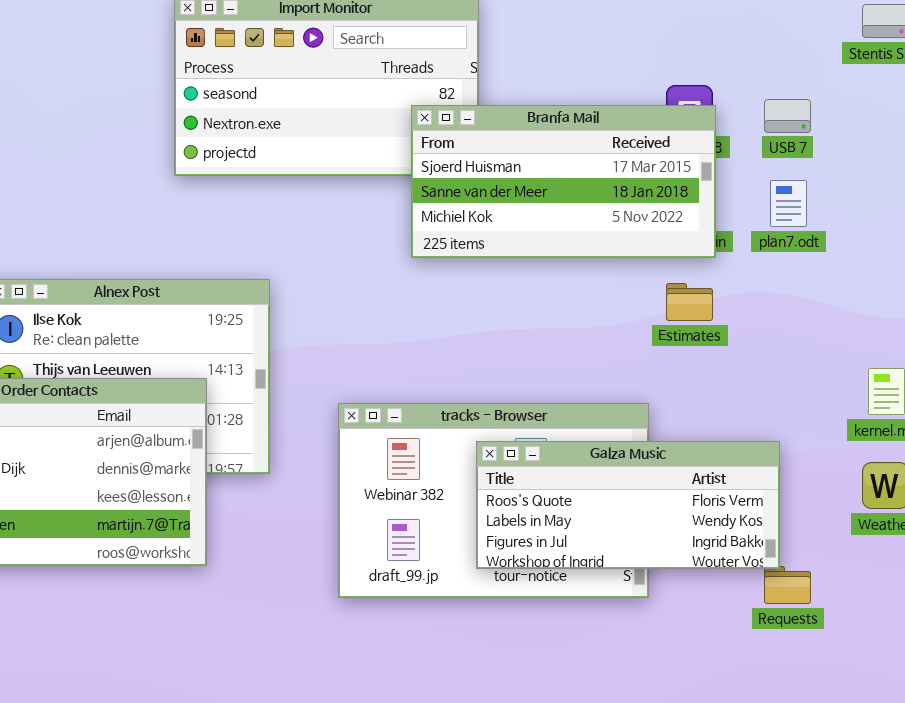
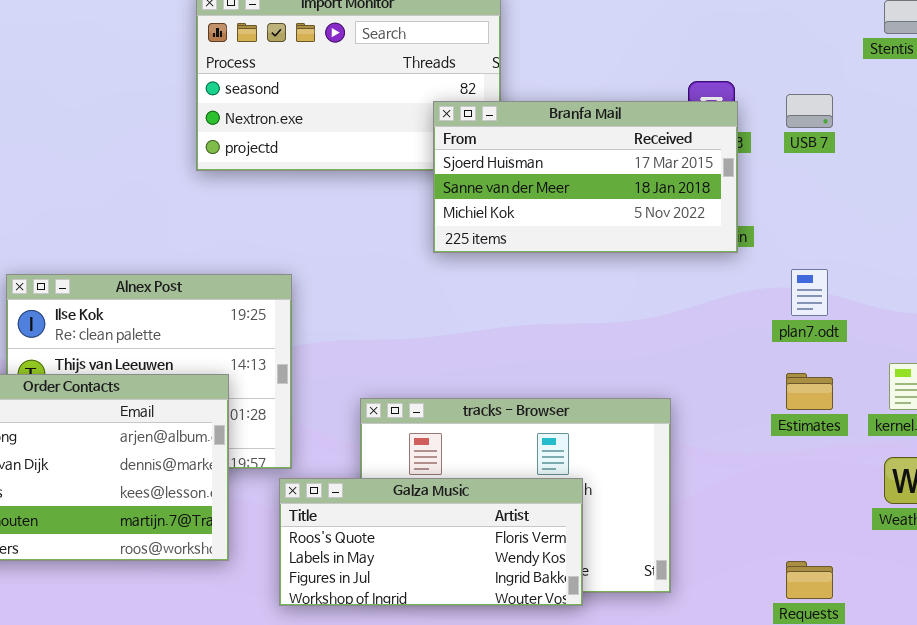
plan7.odt: [770,180,807,227] -> [791,269,828,316], moved
Estimates: [666,283,713,321] -> [786,373,833,410], moved
Galza Music: [476,441,780,569] -> [279,478,583,606], moved

